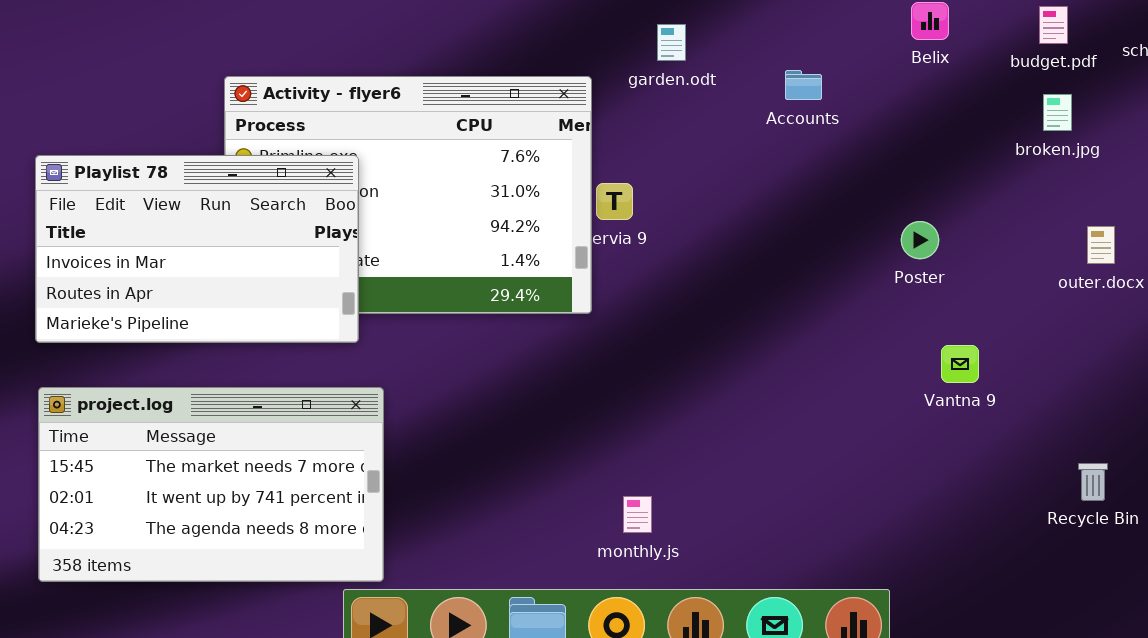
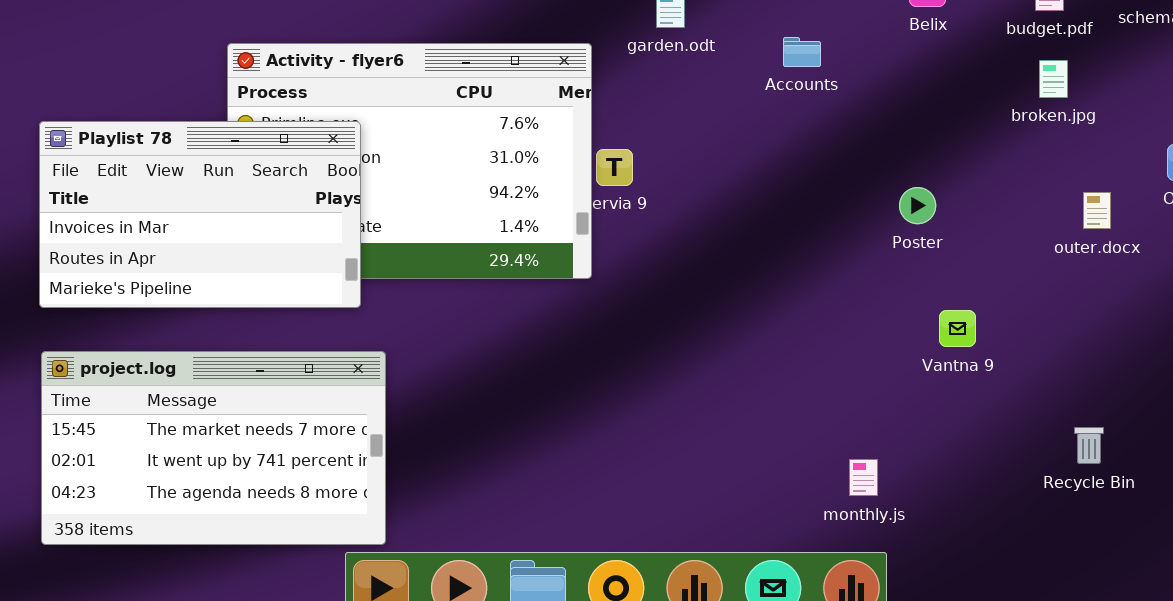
monthly.js: [623,496,652,533] -> [849,459,878,496], moved

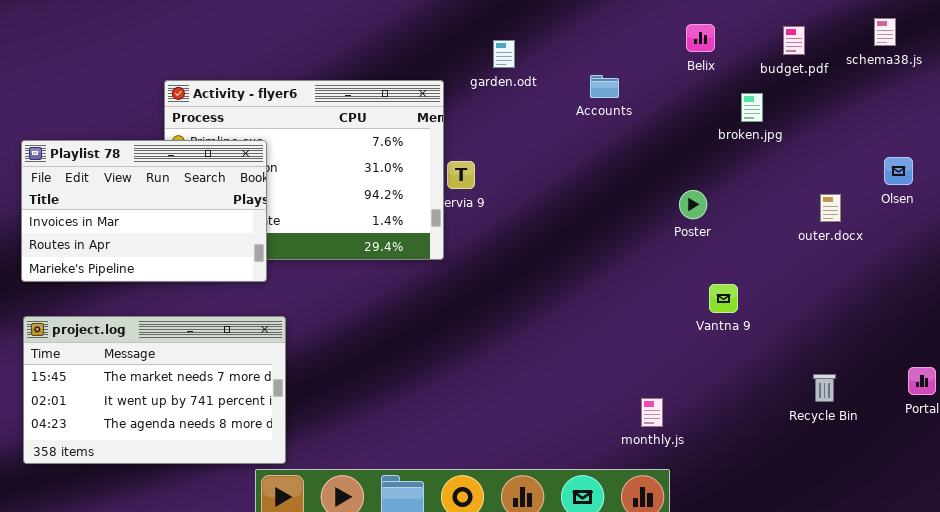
broken.jpg: [1039,60,1068,98] -> [741,93,763,122], moved

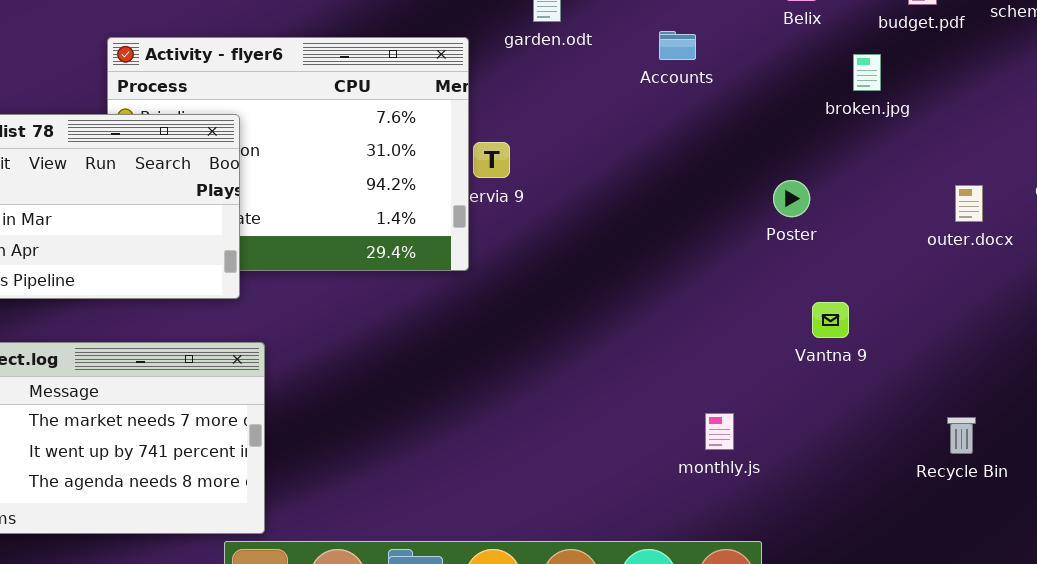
monthly.js: [641,398,663,427] -> [705,413,734,450], moved

